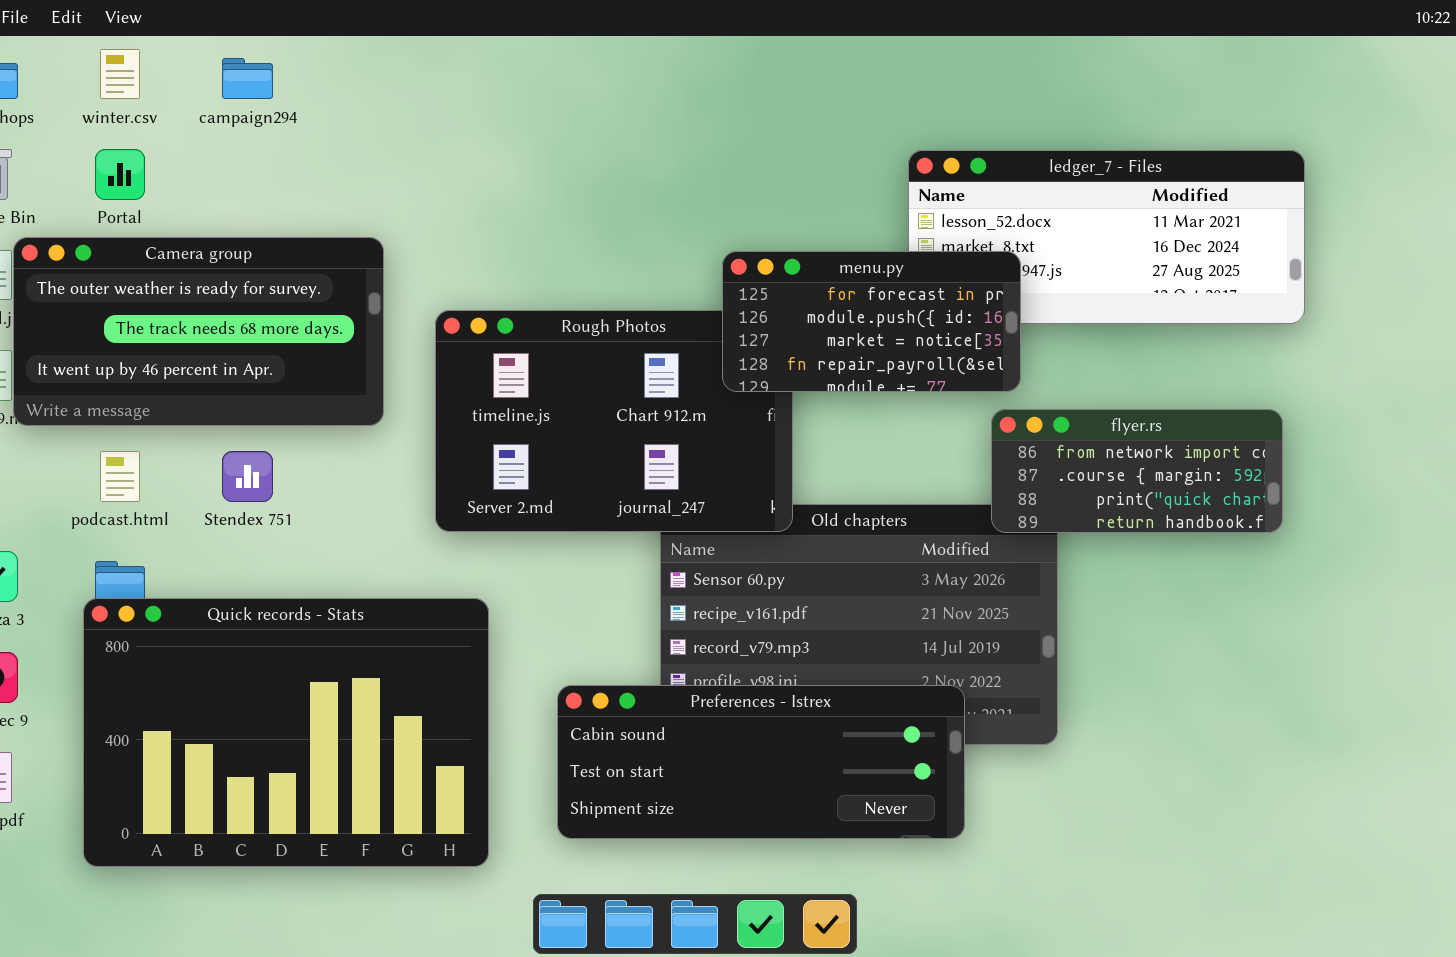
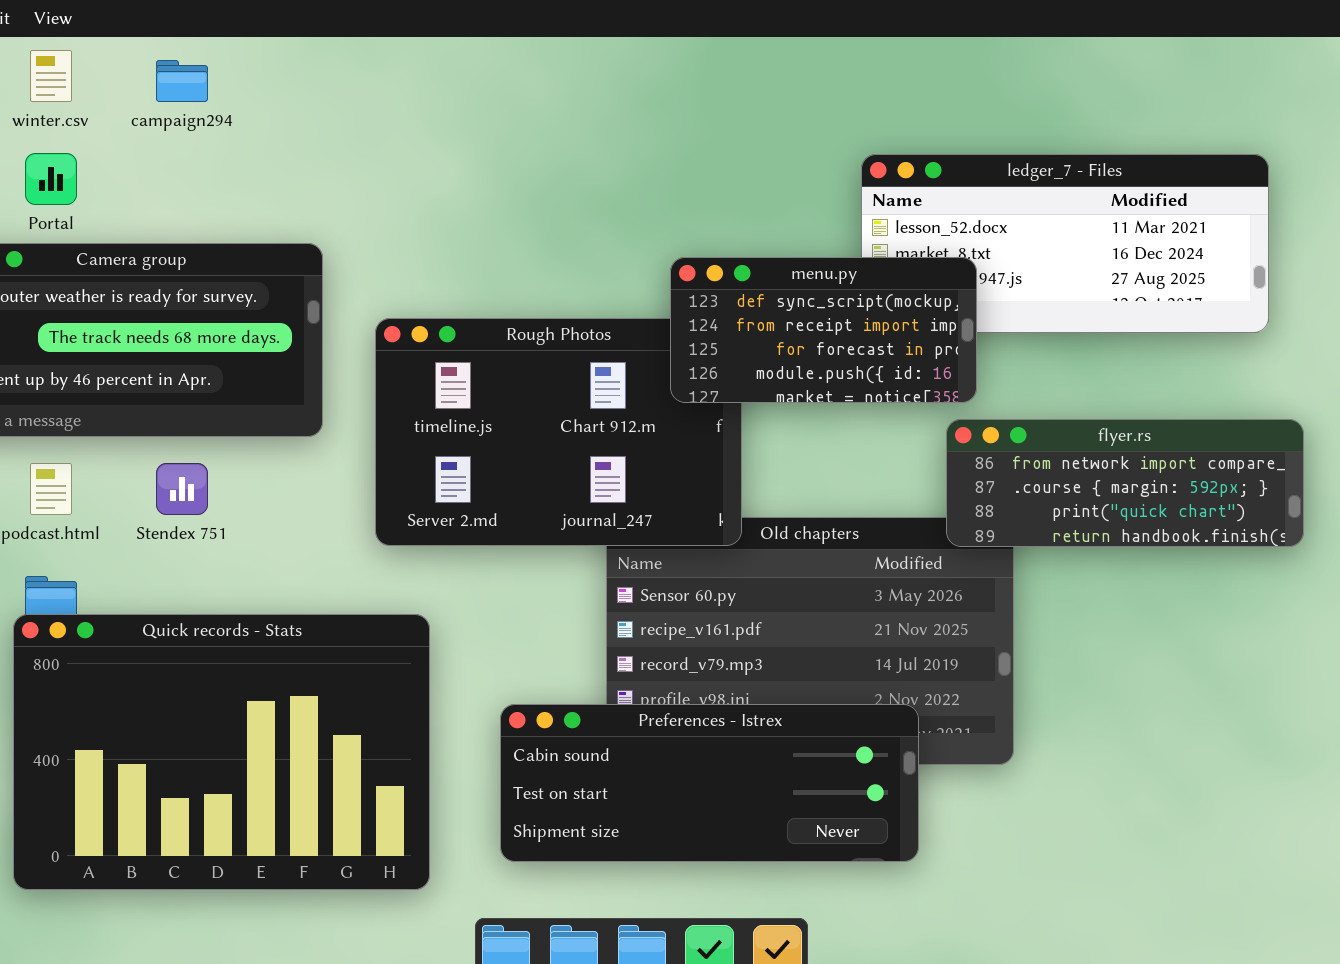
menu.py: [722,251,1021,392] -> [670,257,977,403], scrolled up 2 rows
flyer.rs: [991,409,1283,533] -> [946,419,1304,547], resized

